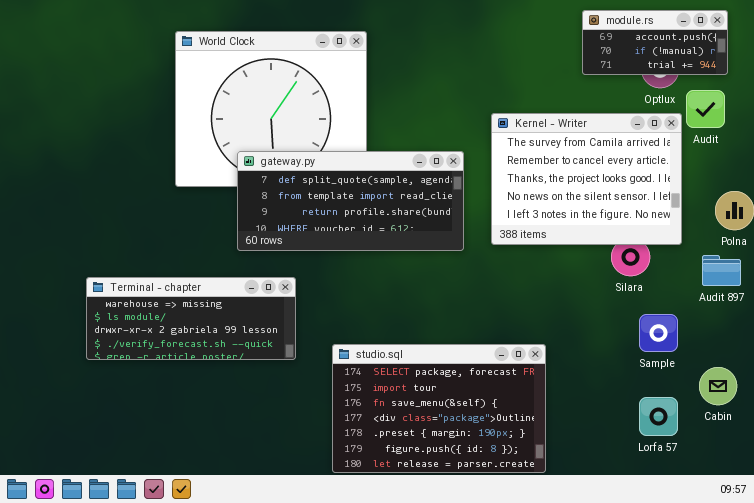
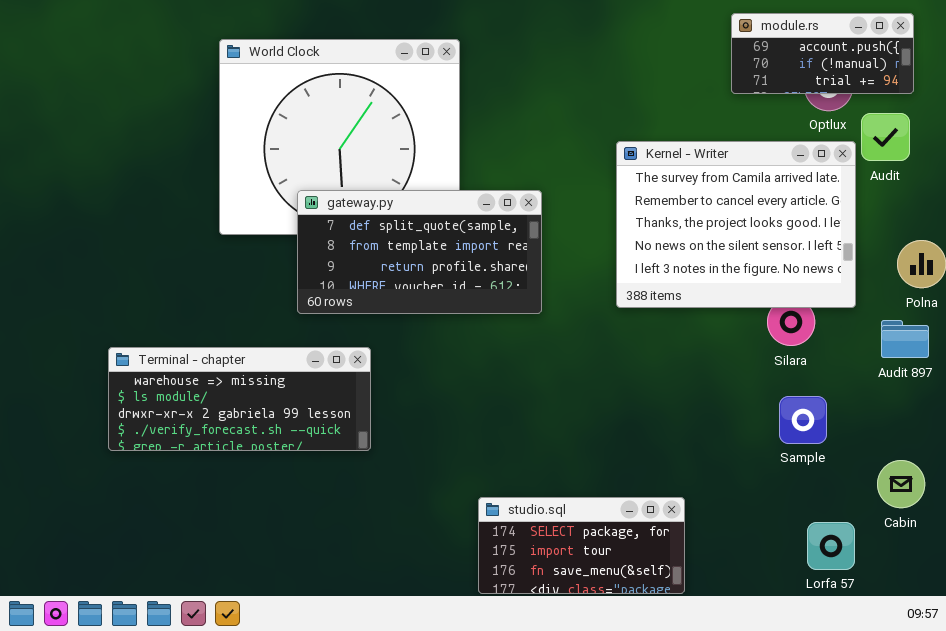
gateway.py: [237,151,464,251] -> [297,190,542,314], resized
Sample: [639,314,678,352] -> [779,396,827,444], moved
studio.sql: [332,344,546,473] -> [478,497,685,594], resized
Lorfa 57: [639,397,678,436] -> [807,522,855,570], moved

